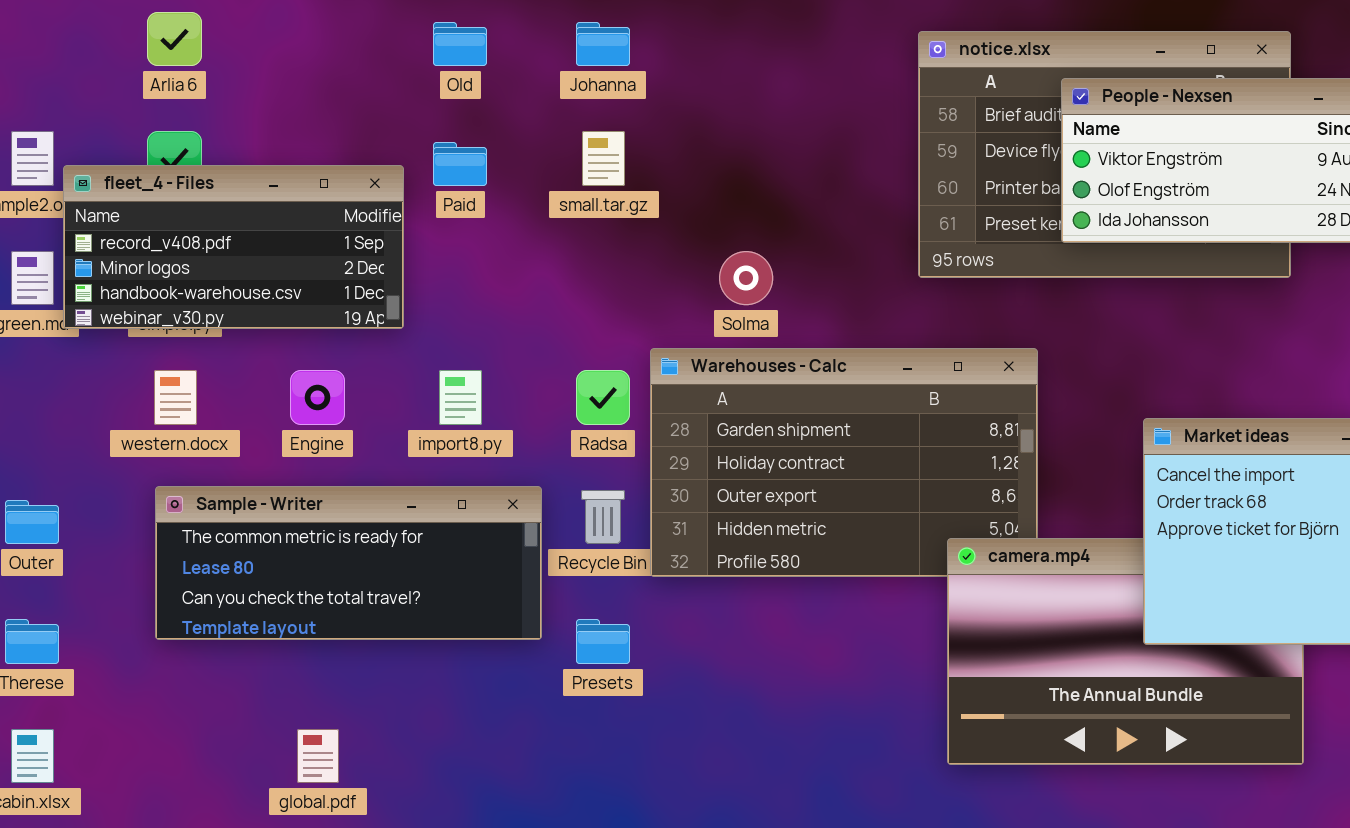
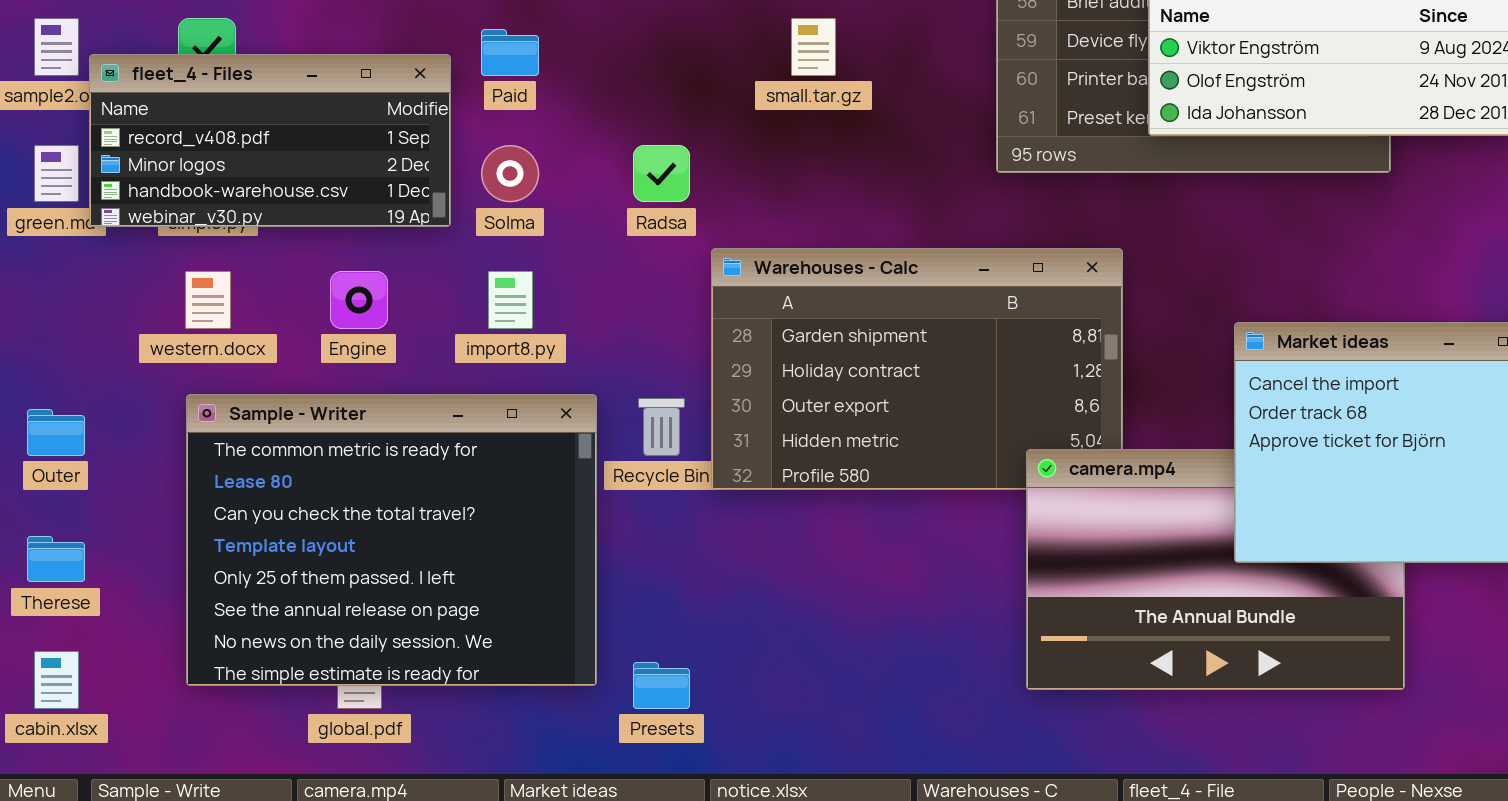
small.tar.gz: [582,131,625,186] -> [791,18,836,76], moved
Solma: [719,251,773,305] -> [481,145,539,202], moved
Radsa: [576,370,630,425] -> [633,145,690,202], moved
Sample - Writer: [155,486,542,640] -> [186,394,597,686], resized
Presets: [576,619,630,664] -> [633,662,690,709], moved

